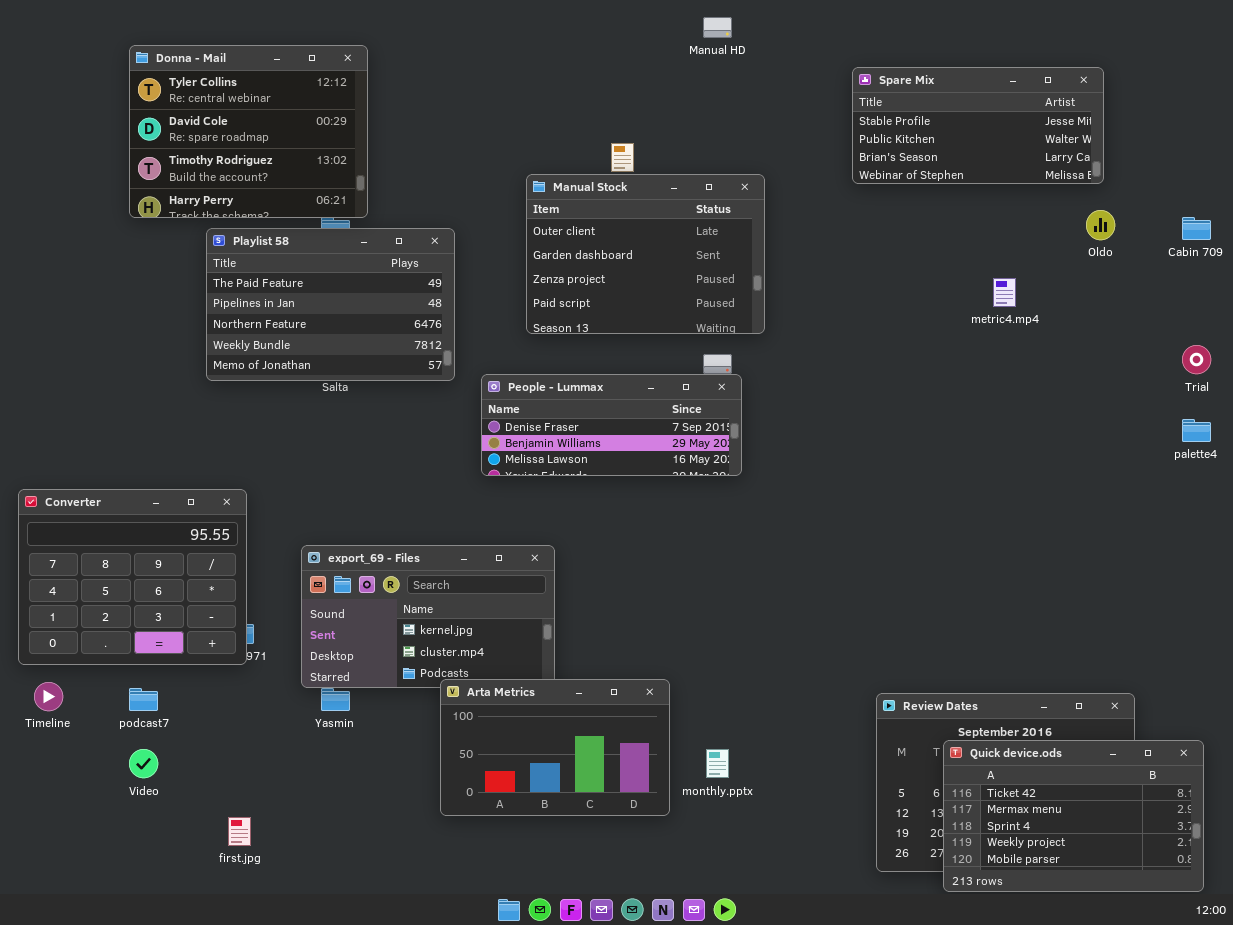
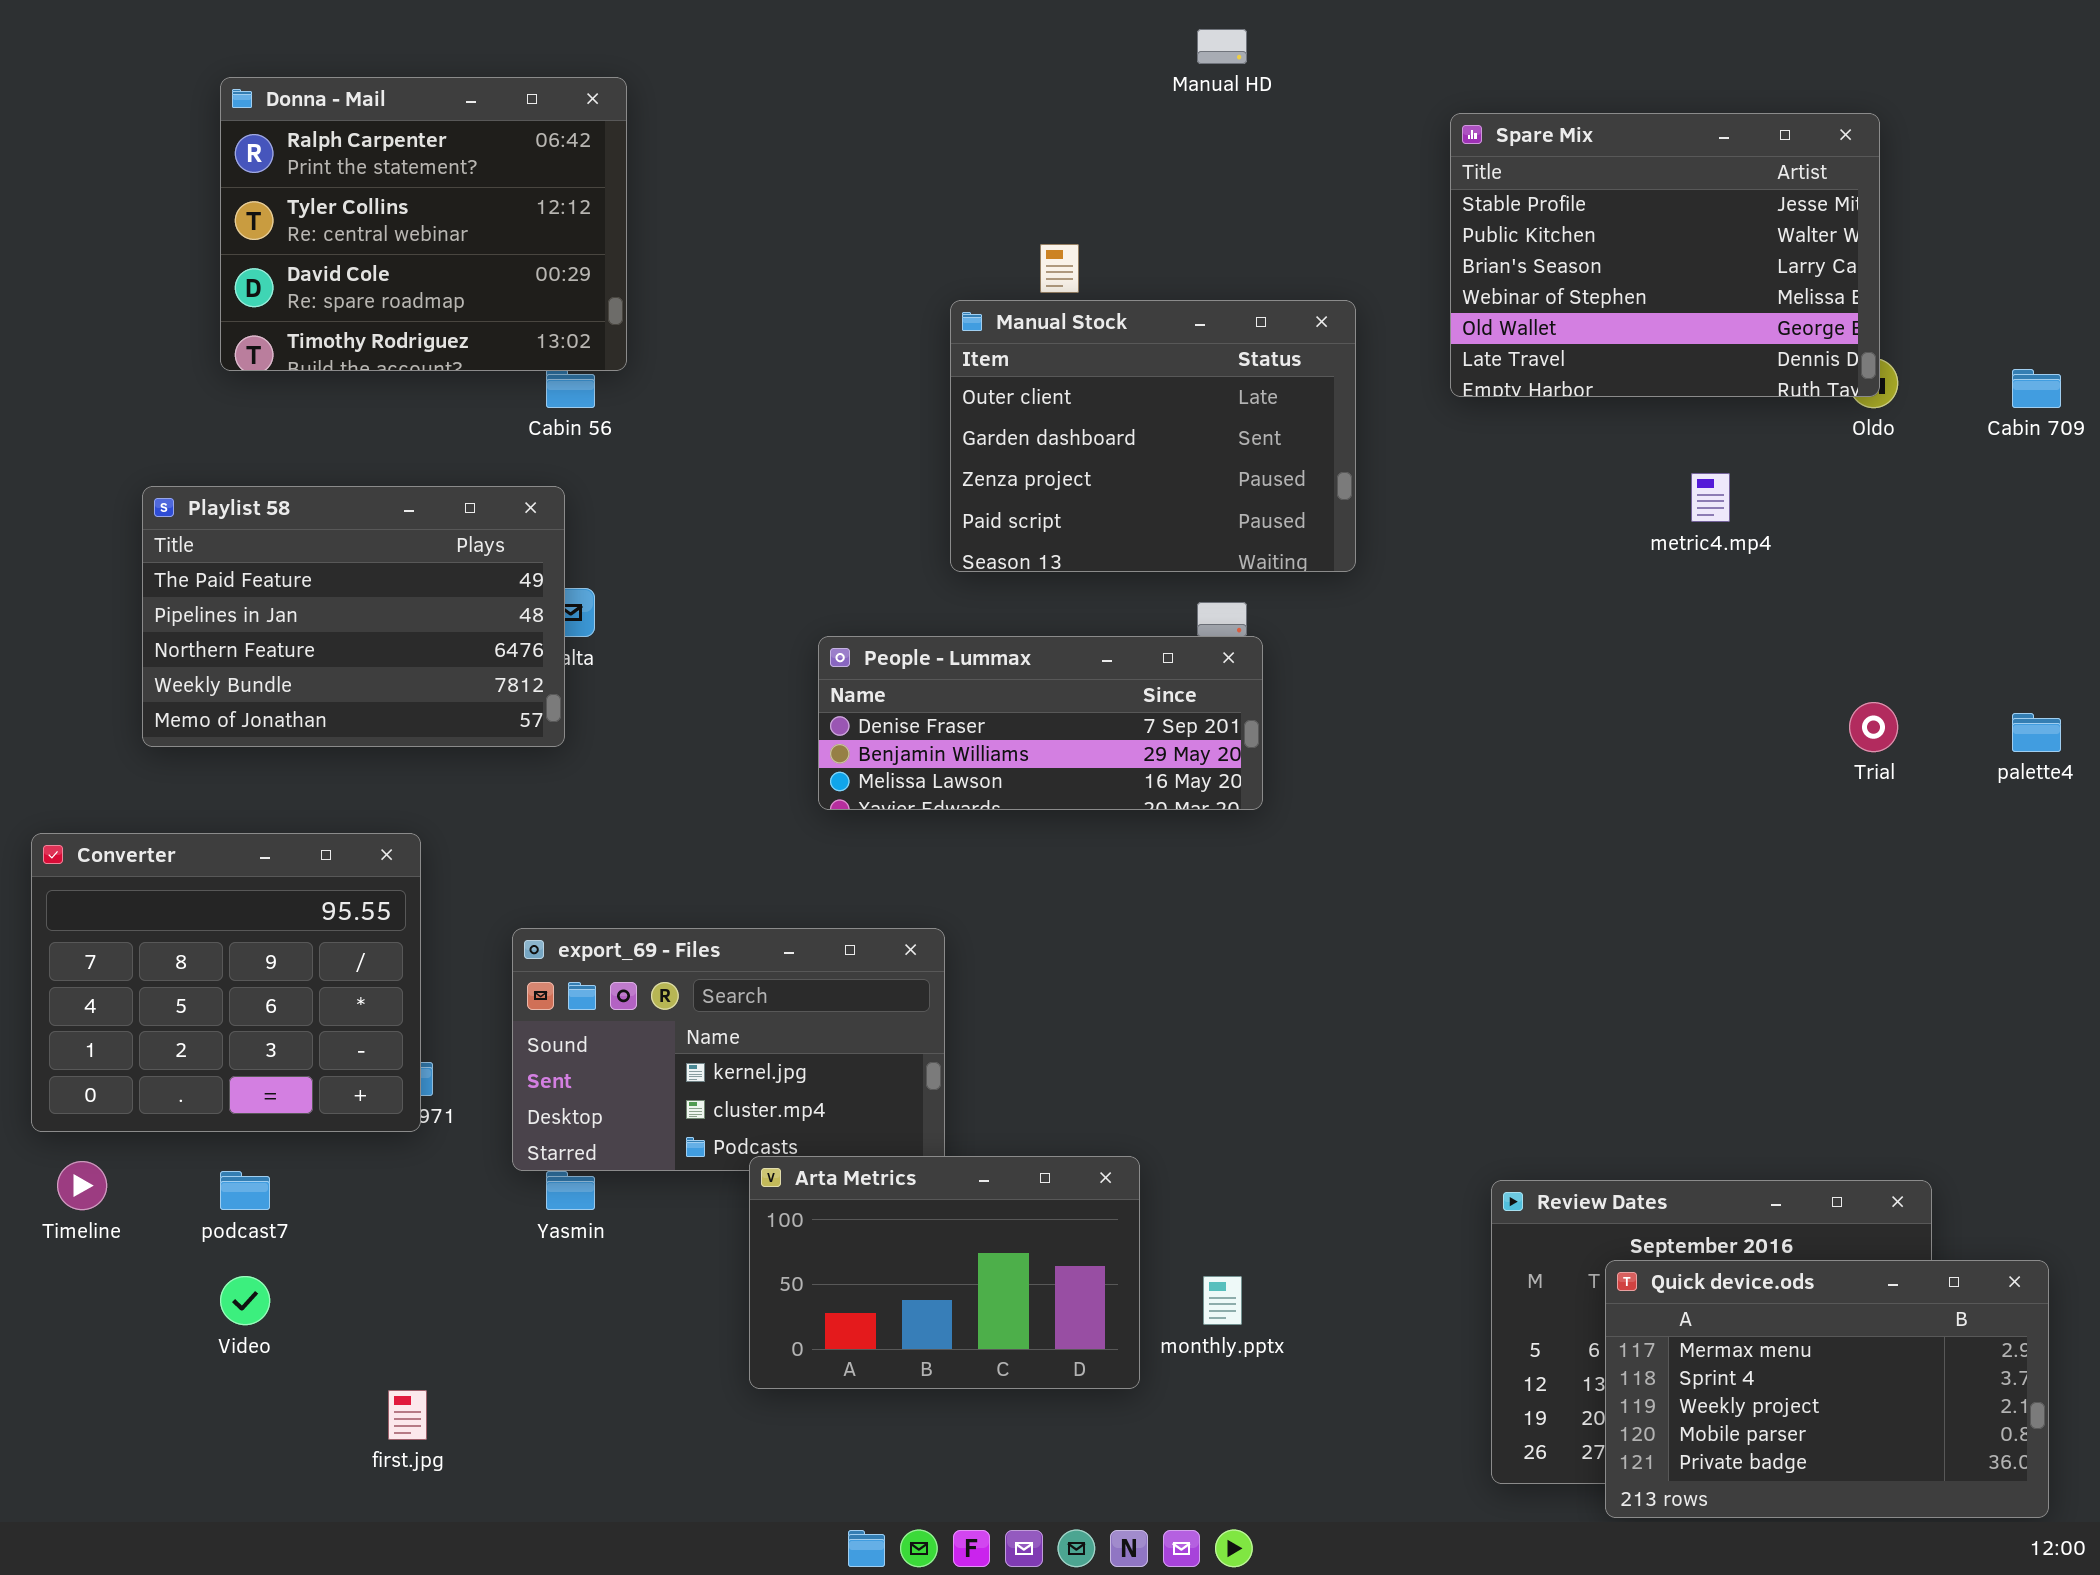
Donna - Mail: [129,45,368,218] -> [220,77,627,371], scrolled up 1 row
Spare Mix: [852,67,1104,184] -> [1450,113,1880,397], resized
Manual Stock: [526,174,765,334] -> [950,300,1356,572], moved
Playlist 58: [206,228,455,381] -> [142,486,565,747], moved
Trial: [1182,345,1211,374] -> [1849,702,1898,752], moved
Quick device.ods: [943,740,1204,892] -> [1605,1260,2049,1518], scrolled down 1 row

